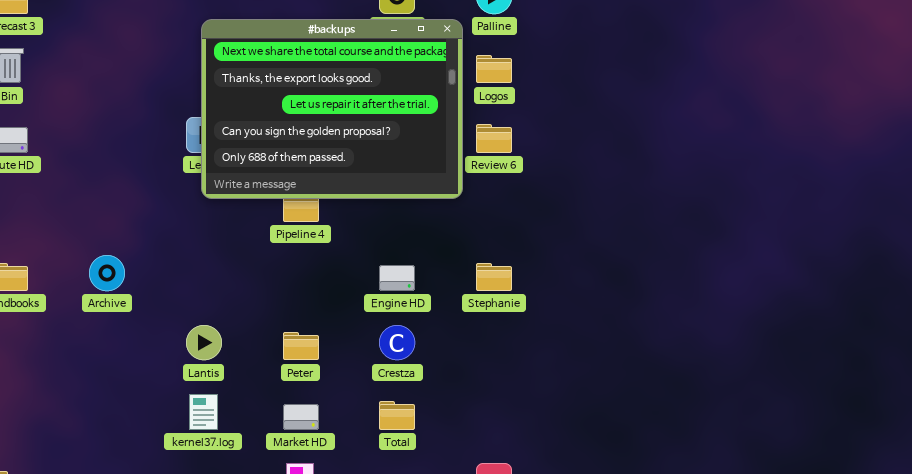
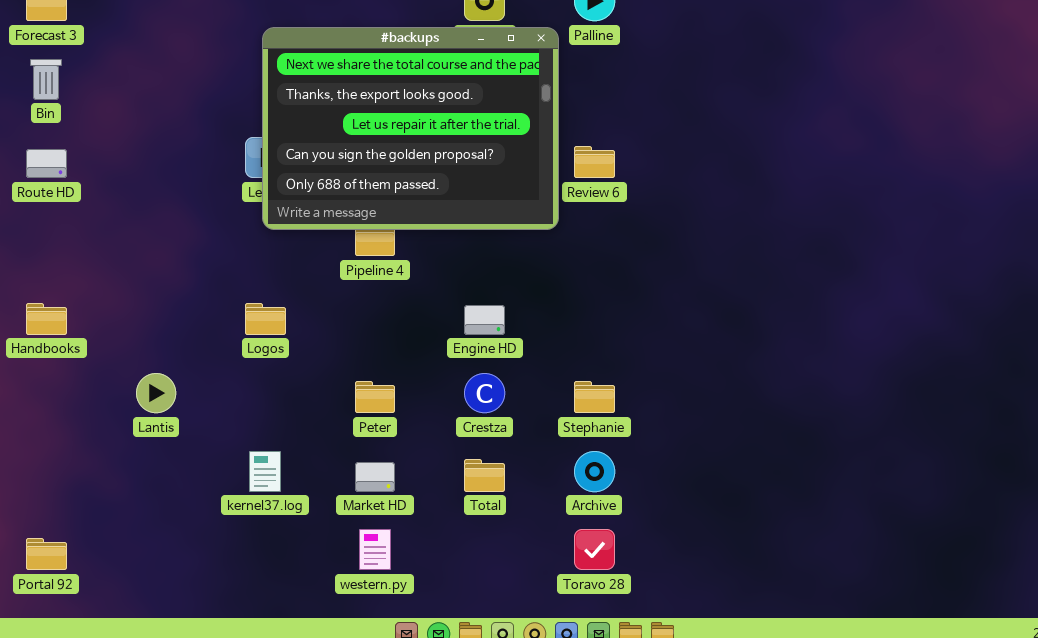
Logos: [476,55,512,83] -> [245,303,286,335], moved
Archive: [89,255,125,291] -> [574,451,615,492], moved
Stephanie: [476,263,512,291] -> [574,381,615,413], moved
Lantis: [186,325,222,360] -> [136,373,176,413], moved

